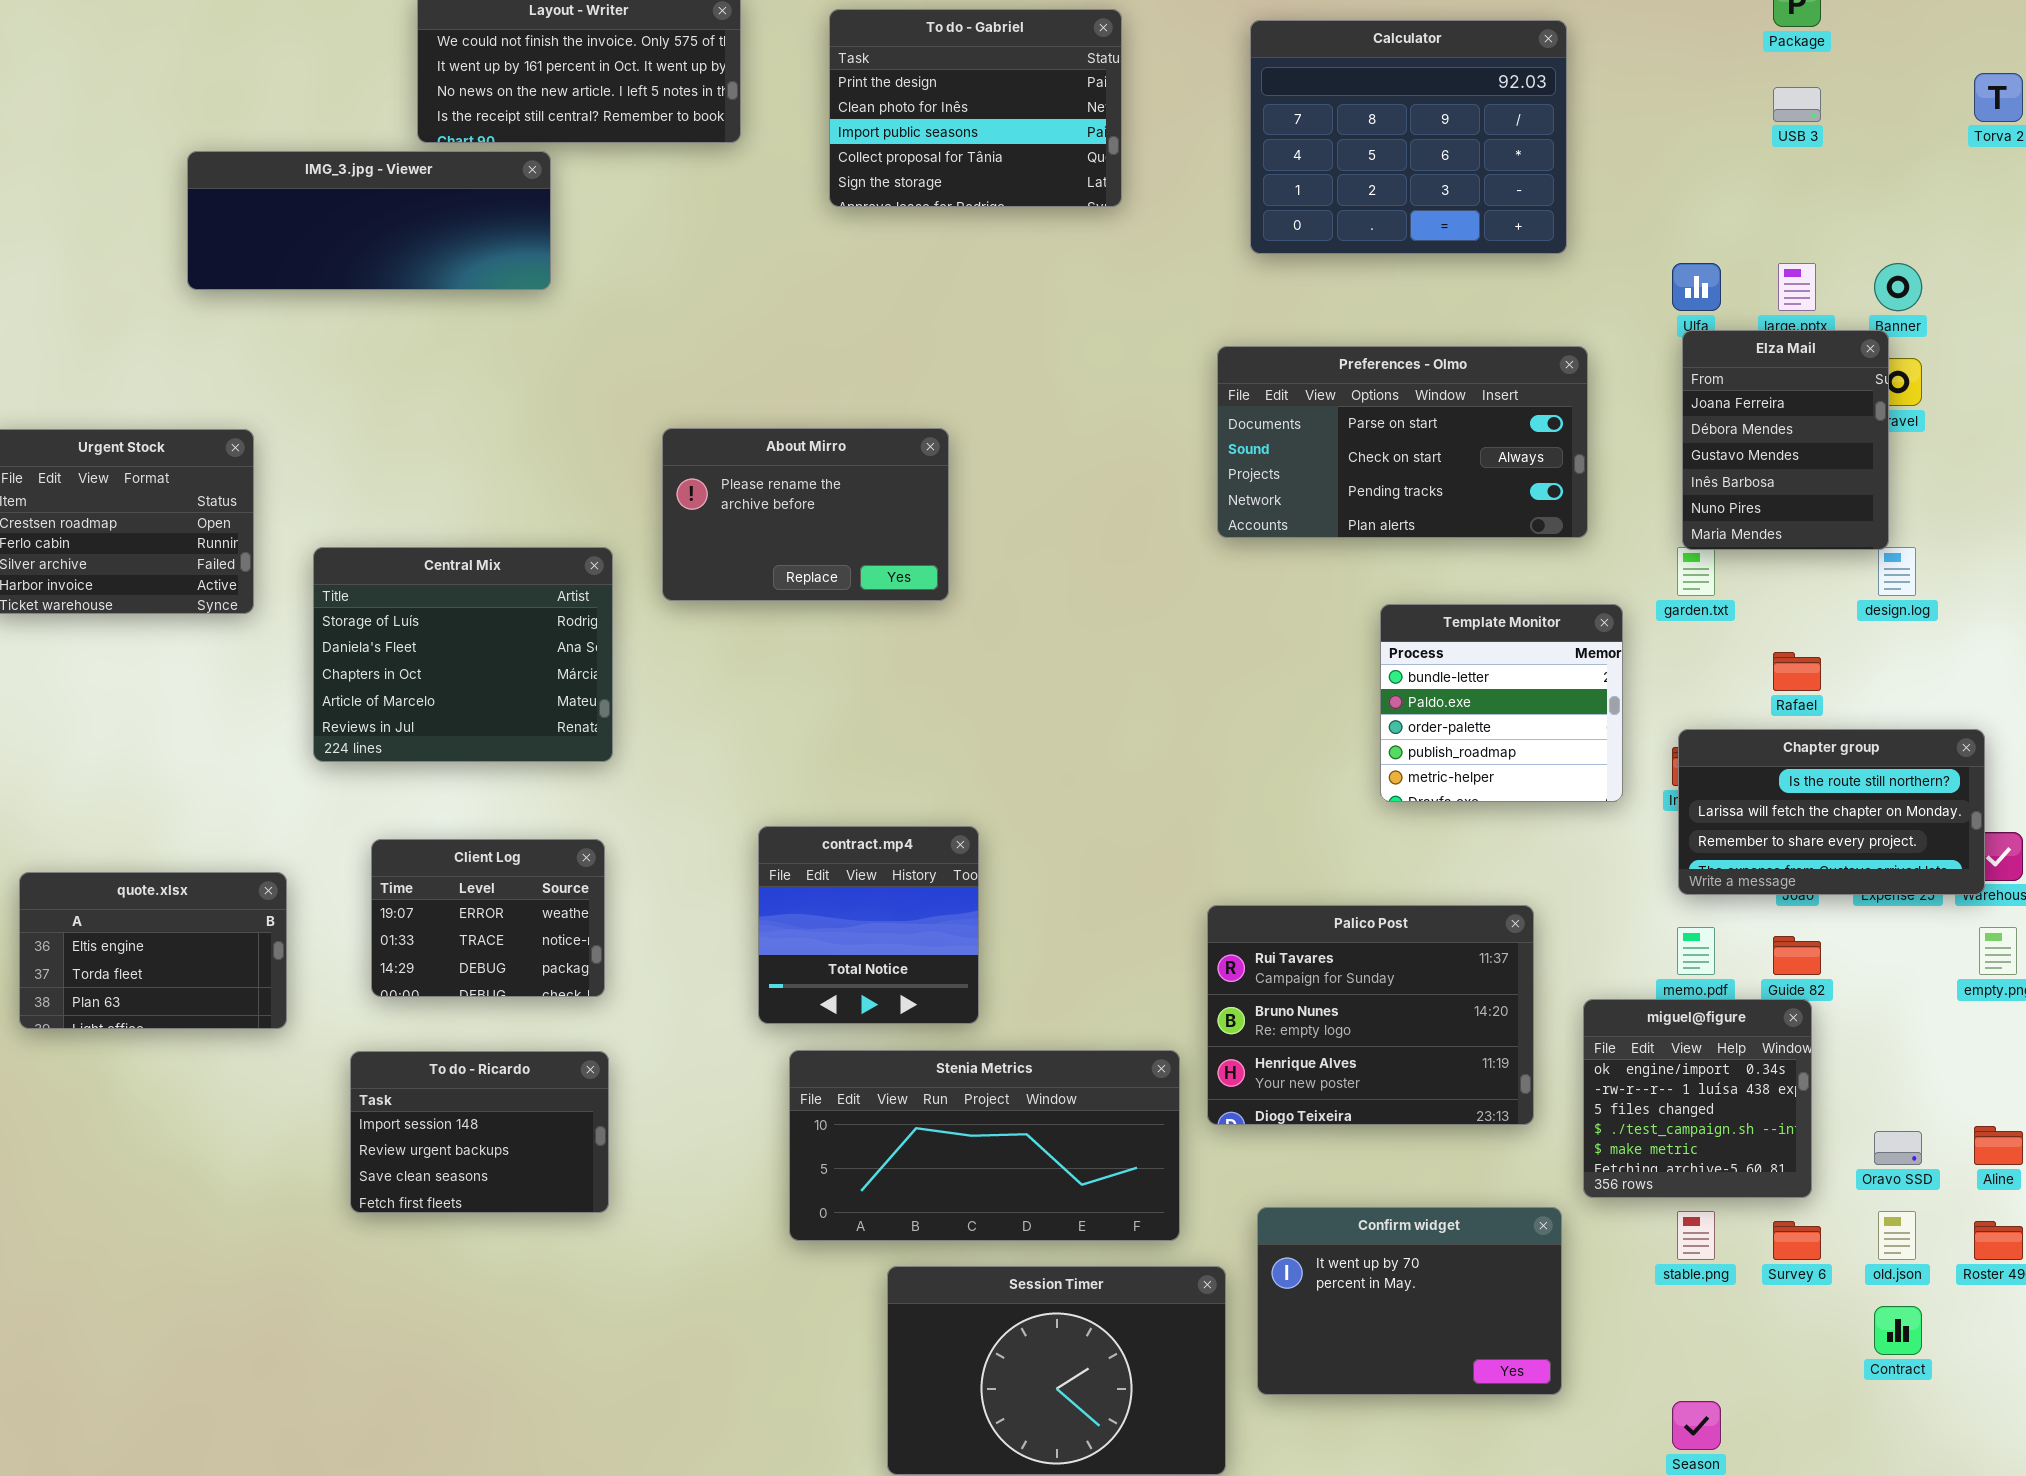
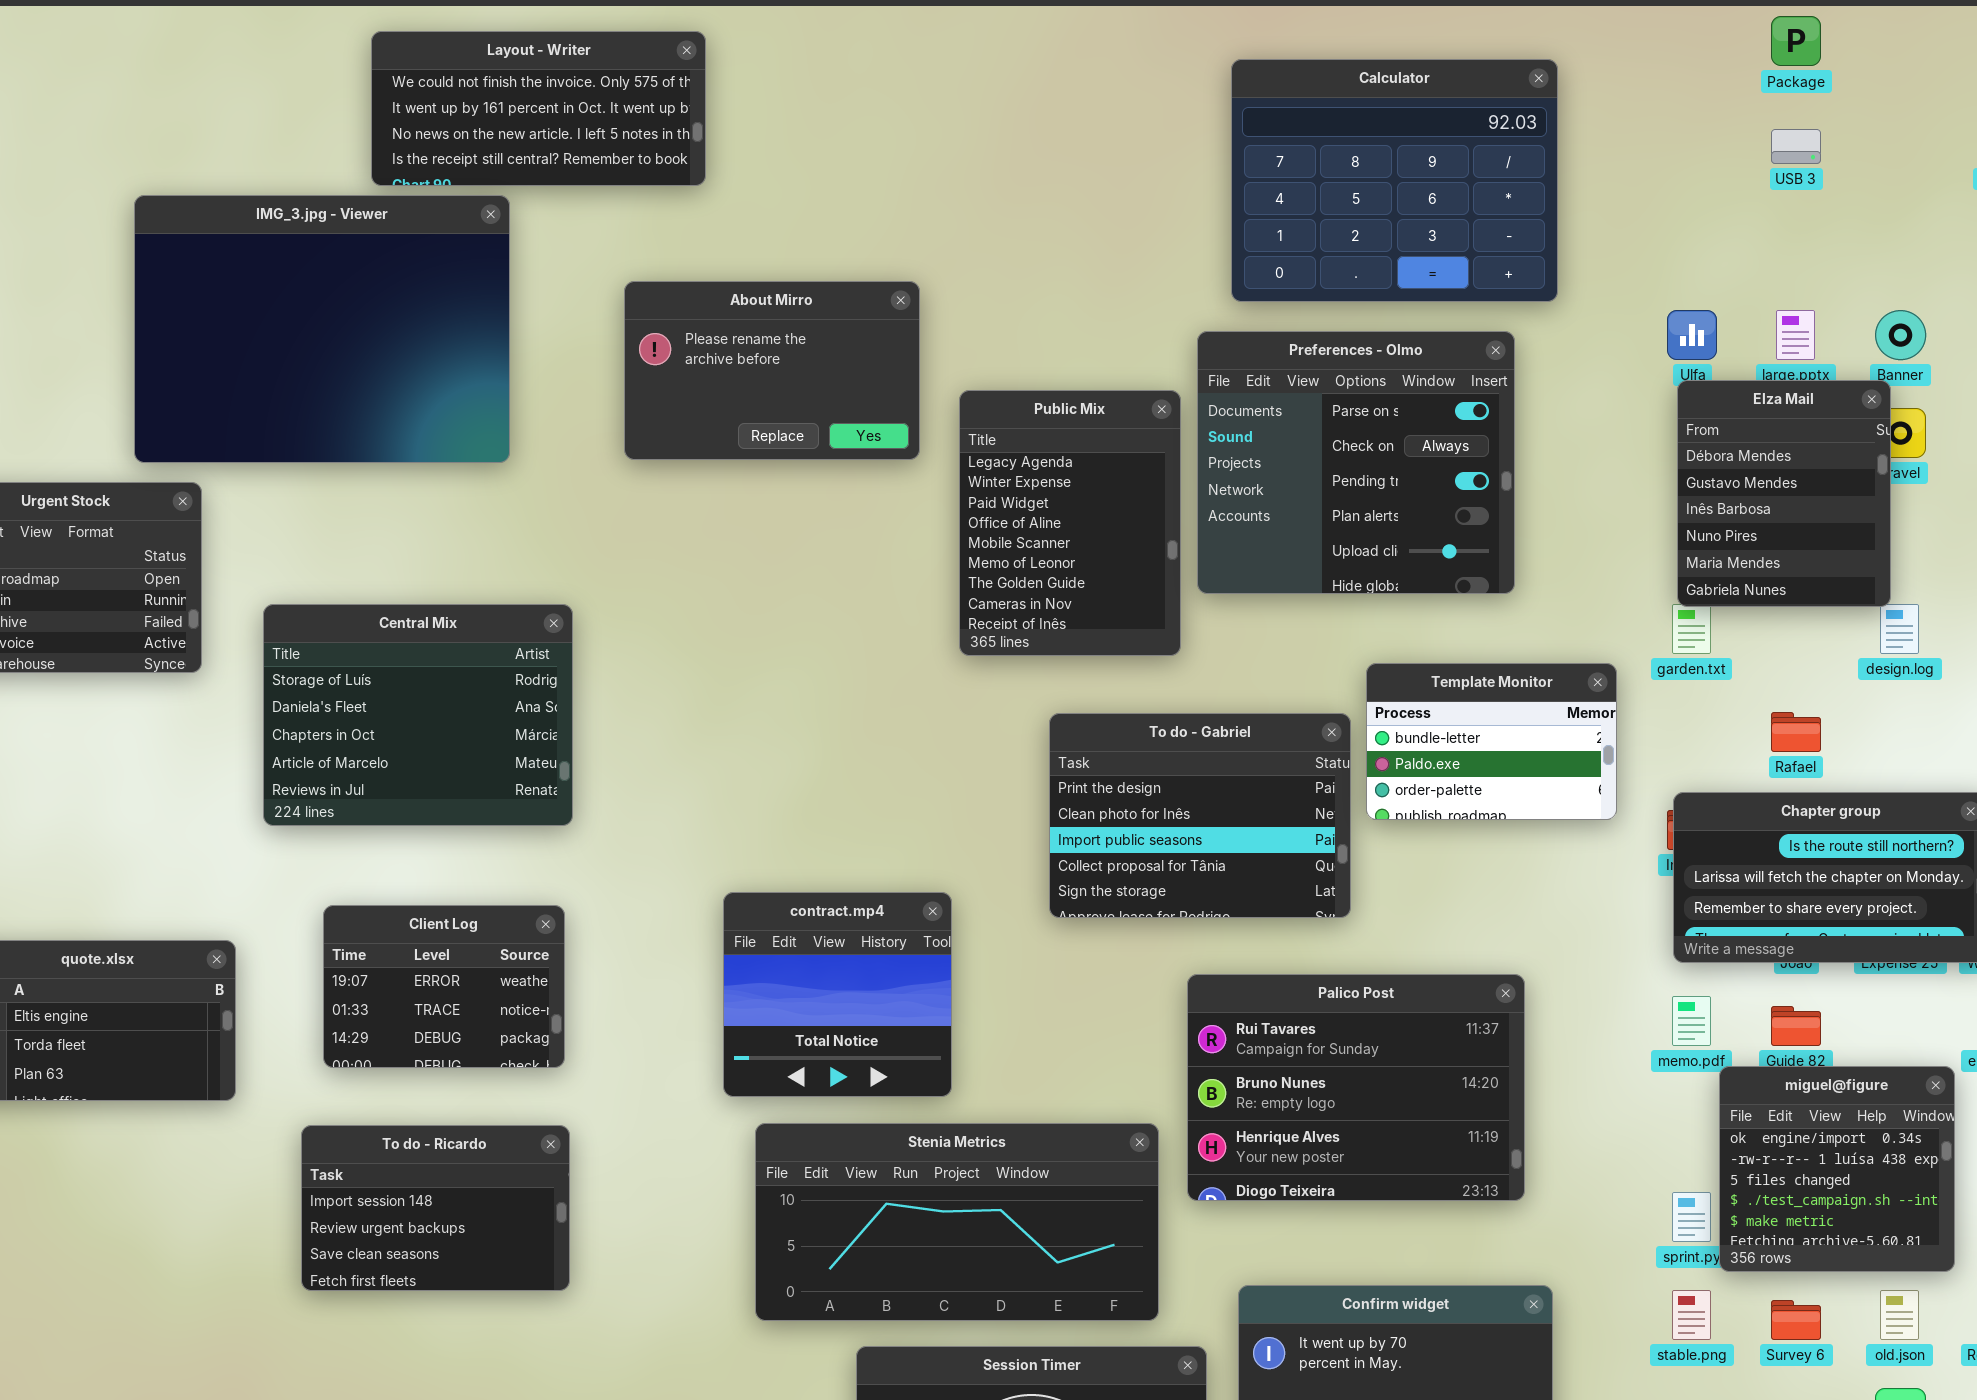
To do - Gabriel: [829,9,1122,207] -> [1049,713,1351,918], moved
IMG_3.jpg - Viewer: [187,151,551,290] -> [134,195,510,463], resized
Elza Mail: [1682,330,1889,550] -> [1677,380,1891,607], scrolled down 1 row
Public Mix: none -> [959,390,1181,656], opened
Preferences - Olmo: [1217,346,1588,538] -> [1197,331,1515,594], resized
About Mirro: [662,428,949,601] -> [624,281,920,460], moved
Template Monitor: [1380,604,1623,802] -> [1366,663,1617,820], resized
miguel@figure: [1583,999,1812,1198] -> [1719,1066,1955,1272], moved

